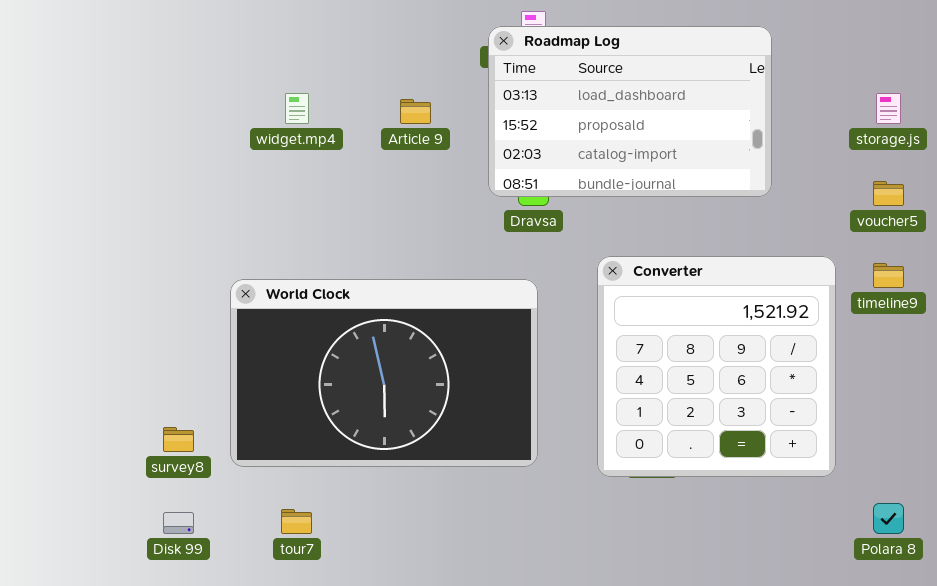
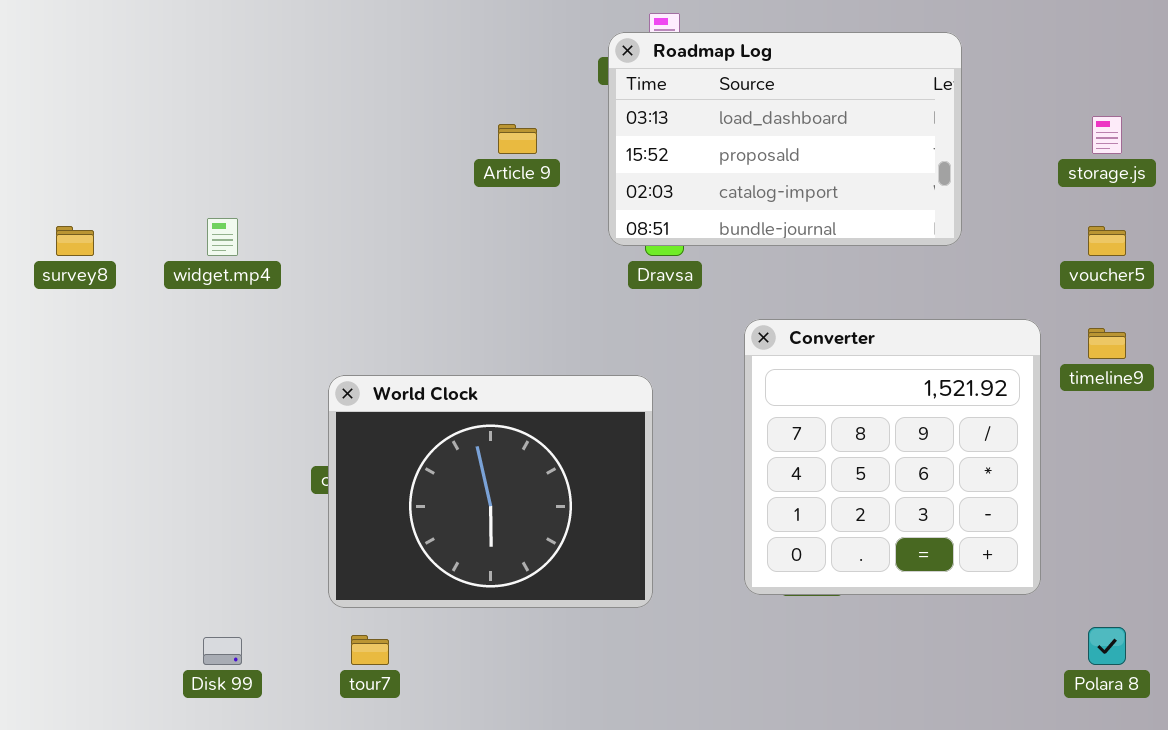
widget.mp4: [285,93,309,124] -> [207,218,238,256], moved
World Clock: [230,279,538,467] -> [328,375,653,608], moved, resized
survey8: [163,427,194,452] -> [56,226,94,256], moved

